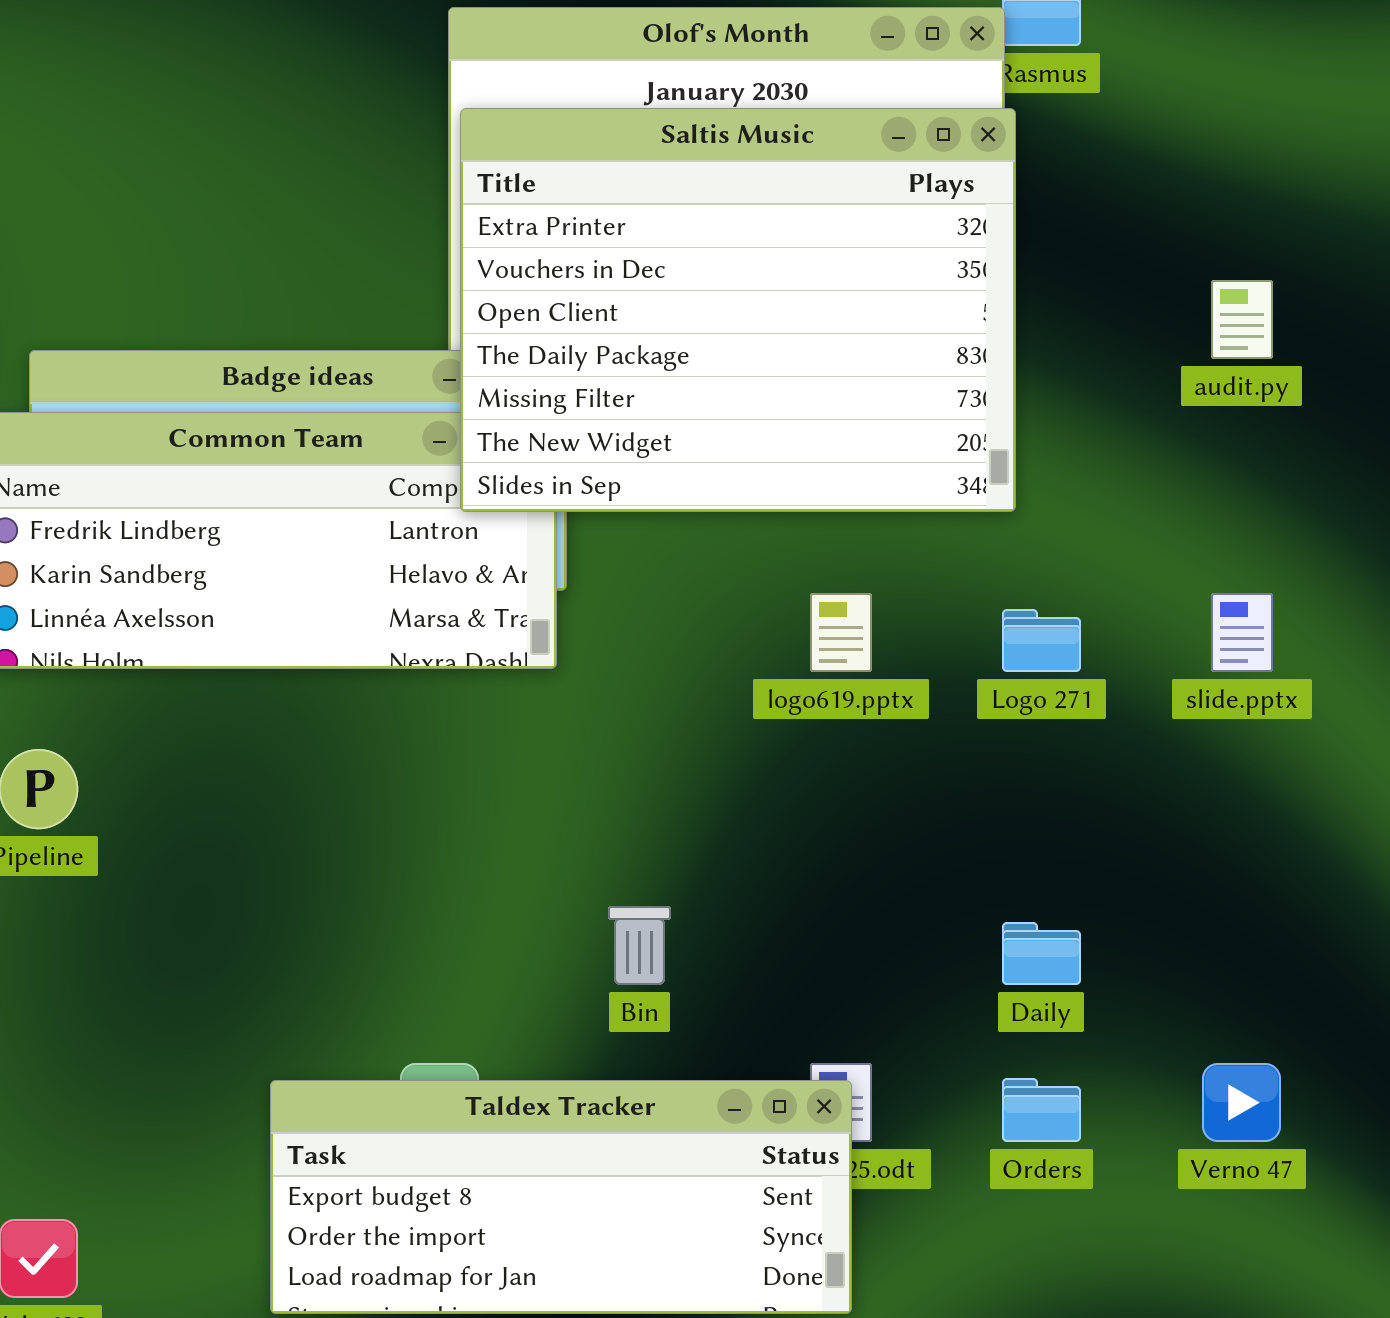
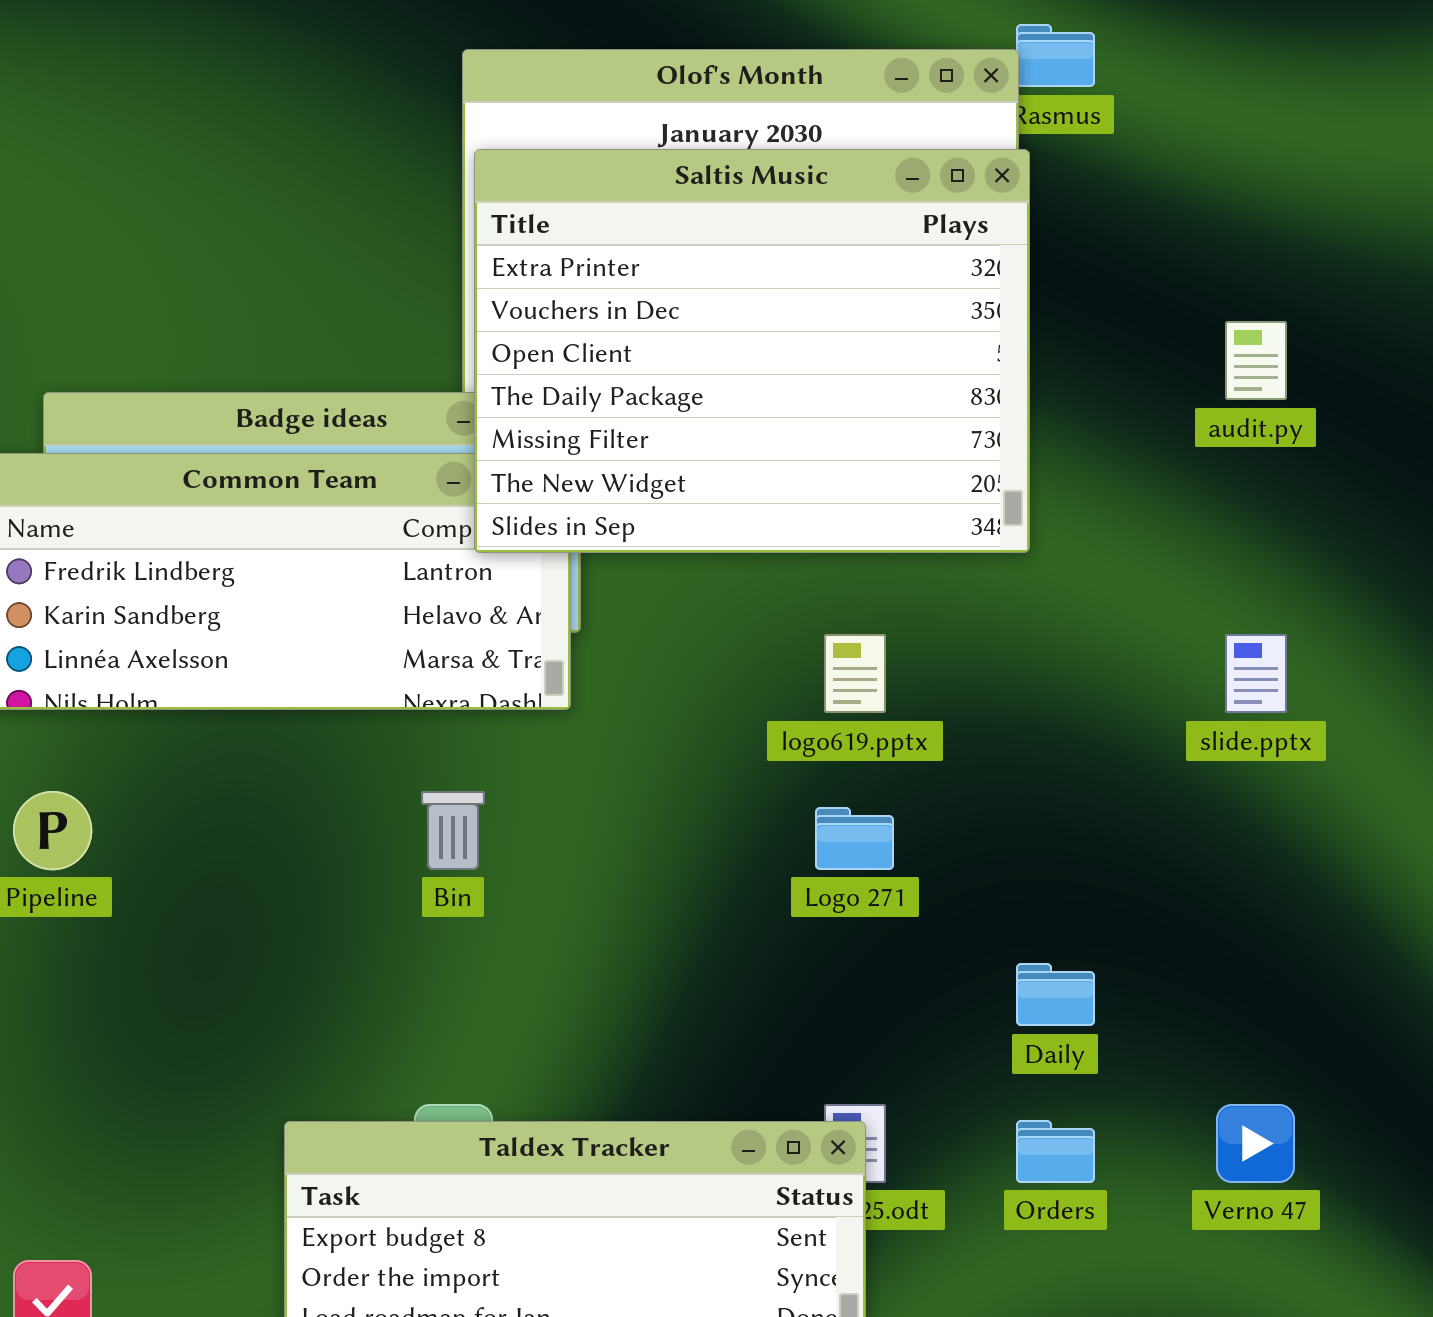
Logo 271: [1002,609,1081,672] -> [815,807,894,870], moved
Bin: [608,906,671,985] -> [421,791,485,870], moved

